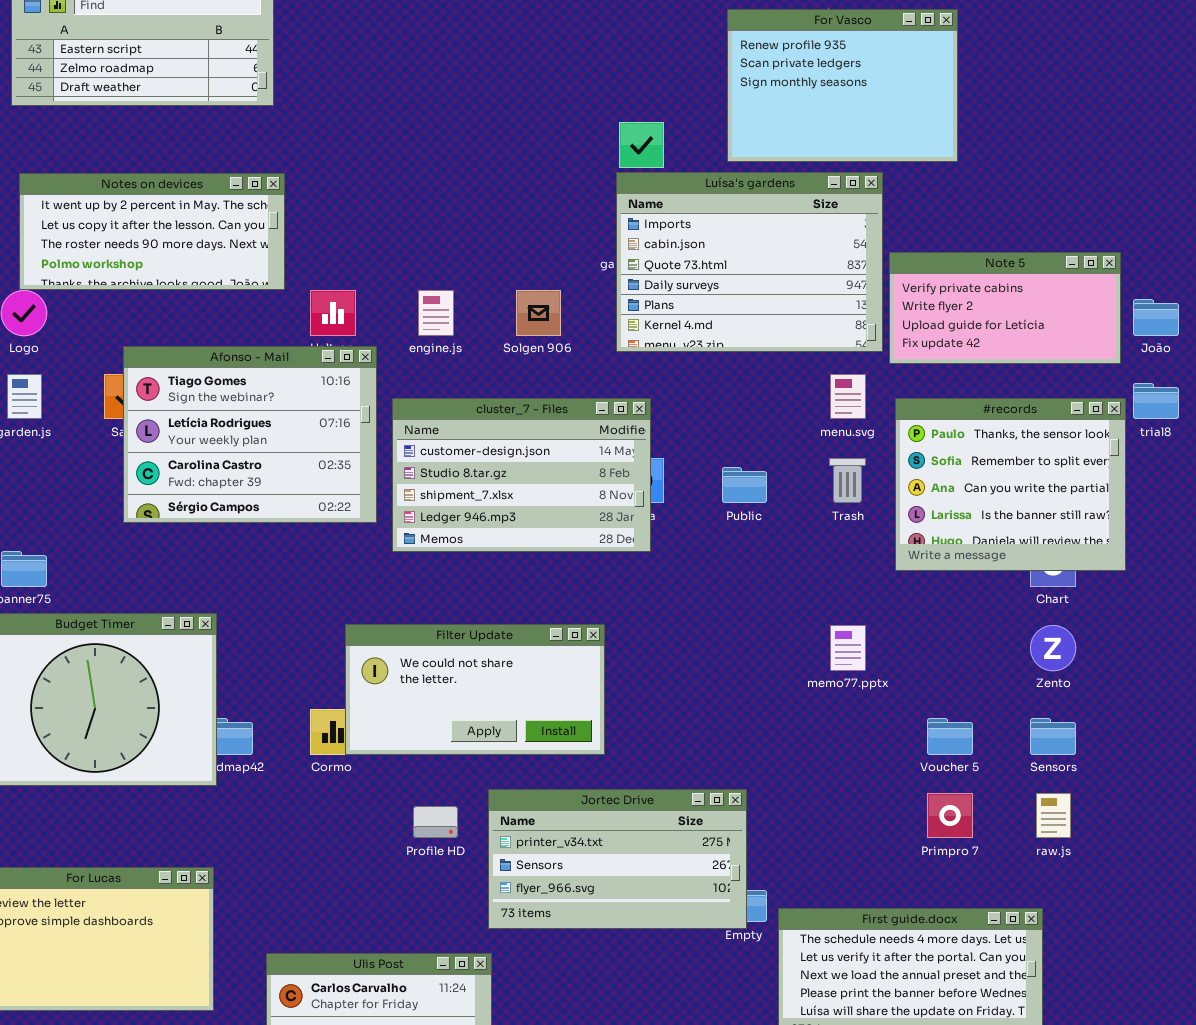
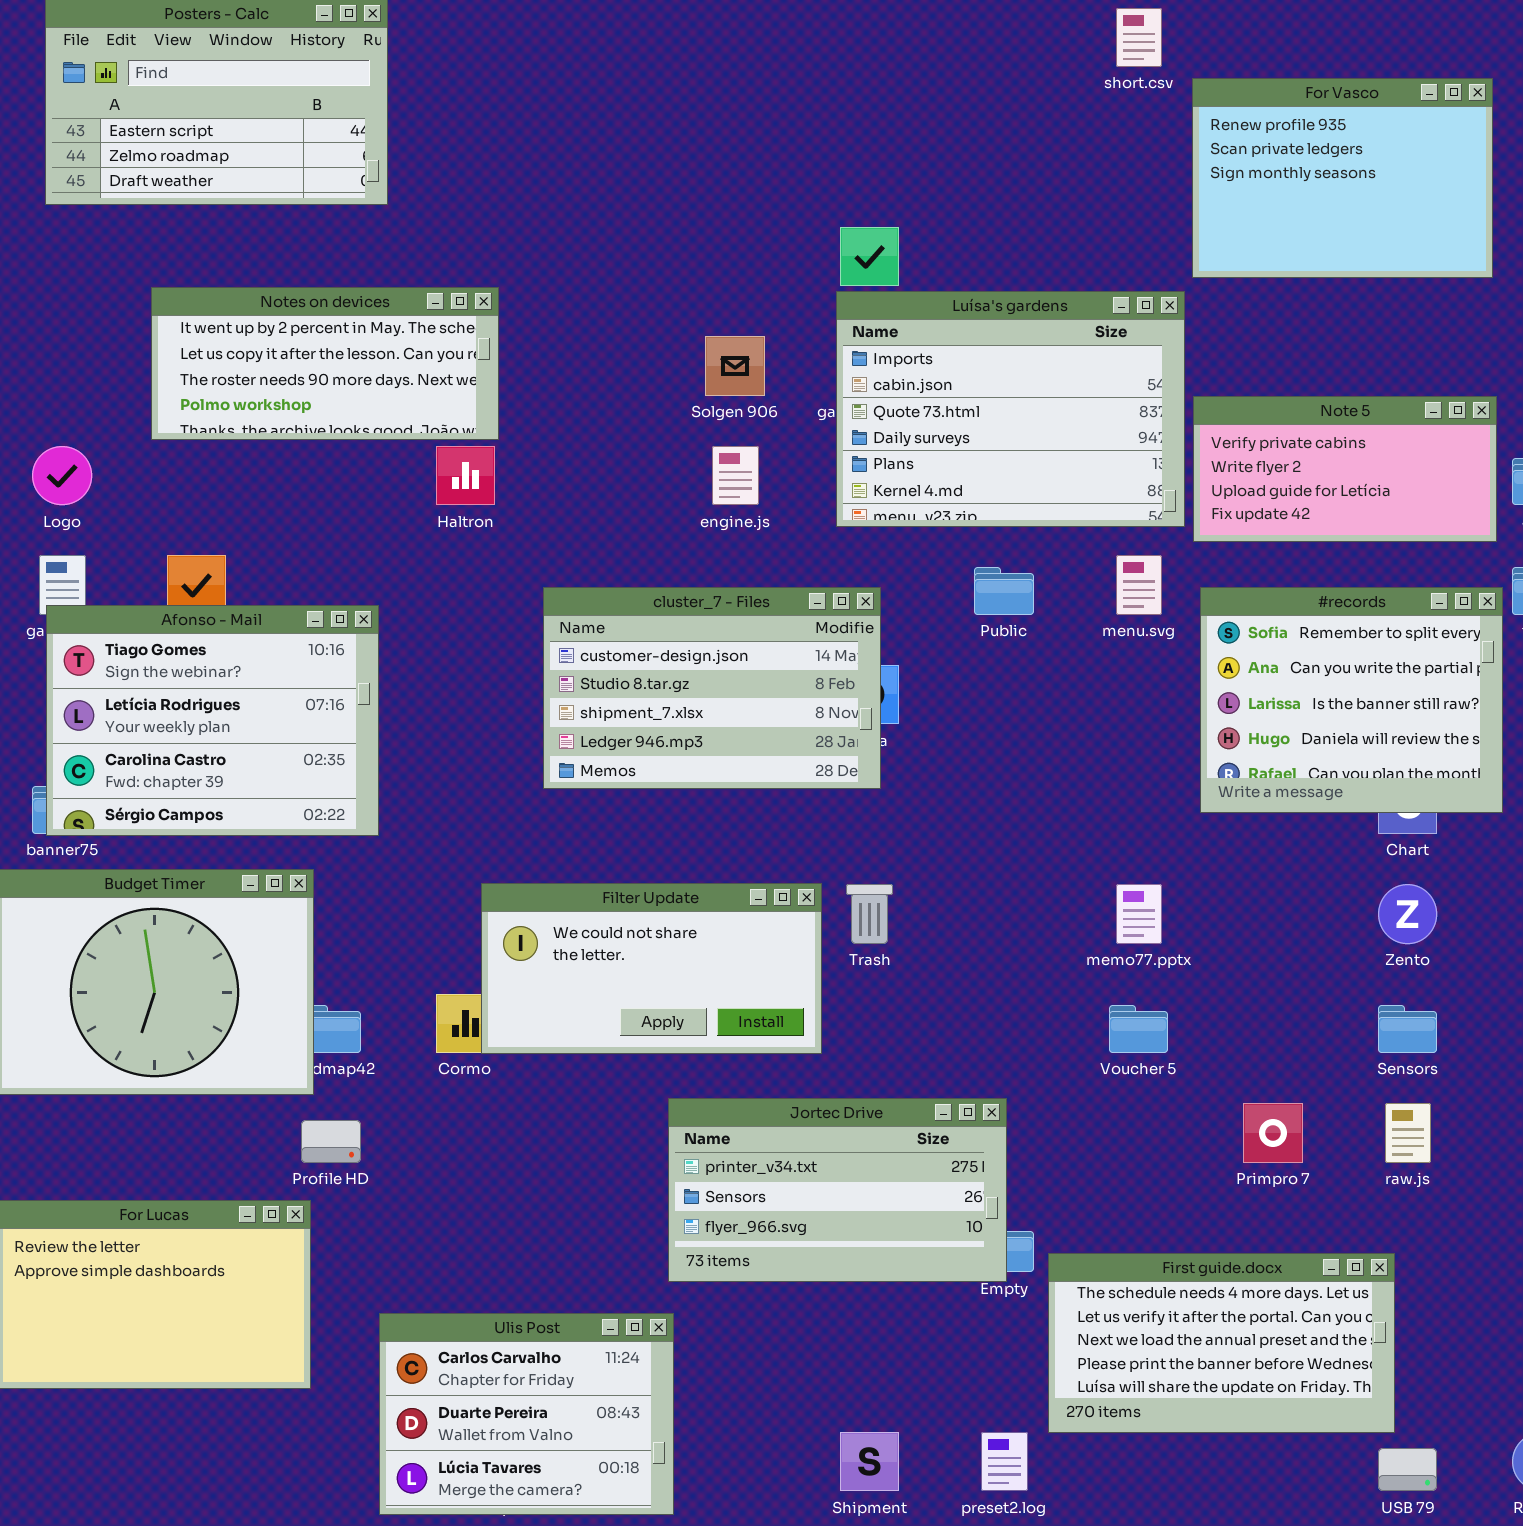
For Vasco: [727,9,958,162] -> [1192,78,1493,278], moved
Notes on devices: [19,173,285,290] -> [151,287,499,440], moved
engine.js: [418,290,454,336] -> [712,446,759,505], moved
Solgen 906: [516,290,561,336] -> [705,336,765,396], moved
Afonso - Mail: [123,346,377,523] -> [46,605,379,836], moved
#records: [895,398,1126,571] -> [1200,587,1503,813], scrolled down 1 row
Trash: [829,458,866,503] -> [846,884,893,944], moved
Public: [722,467,767,503] -> [974,567,1034,615], moved
Voucher 5: [927,718,973,755] -> [1109,1005,1168,1053], moved
Profile HD: [413,806,458,838] -> [301,1120,361,1163], moved

